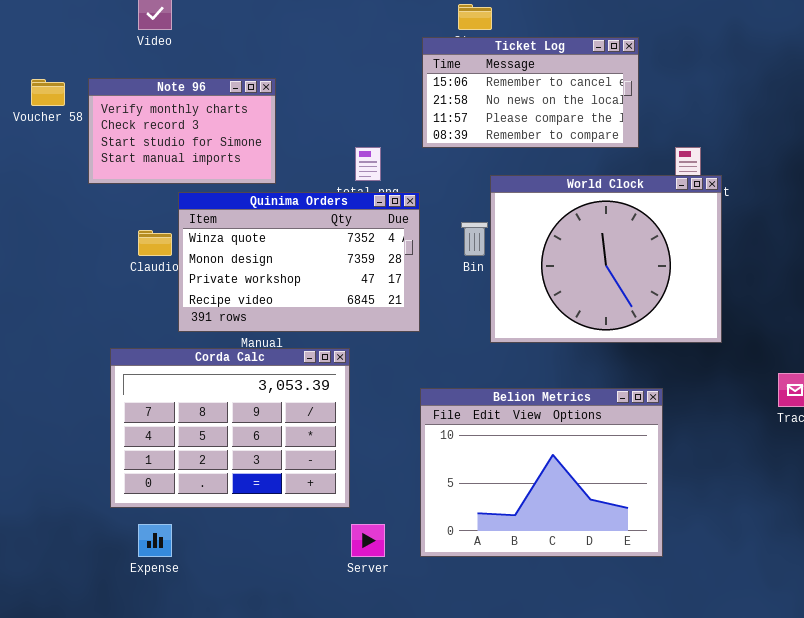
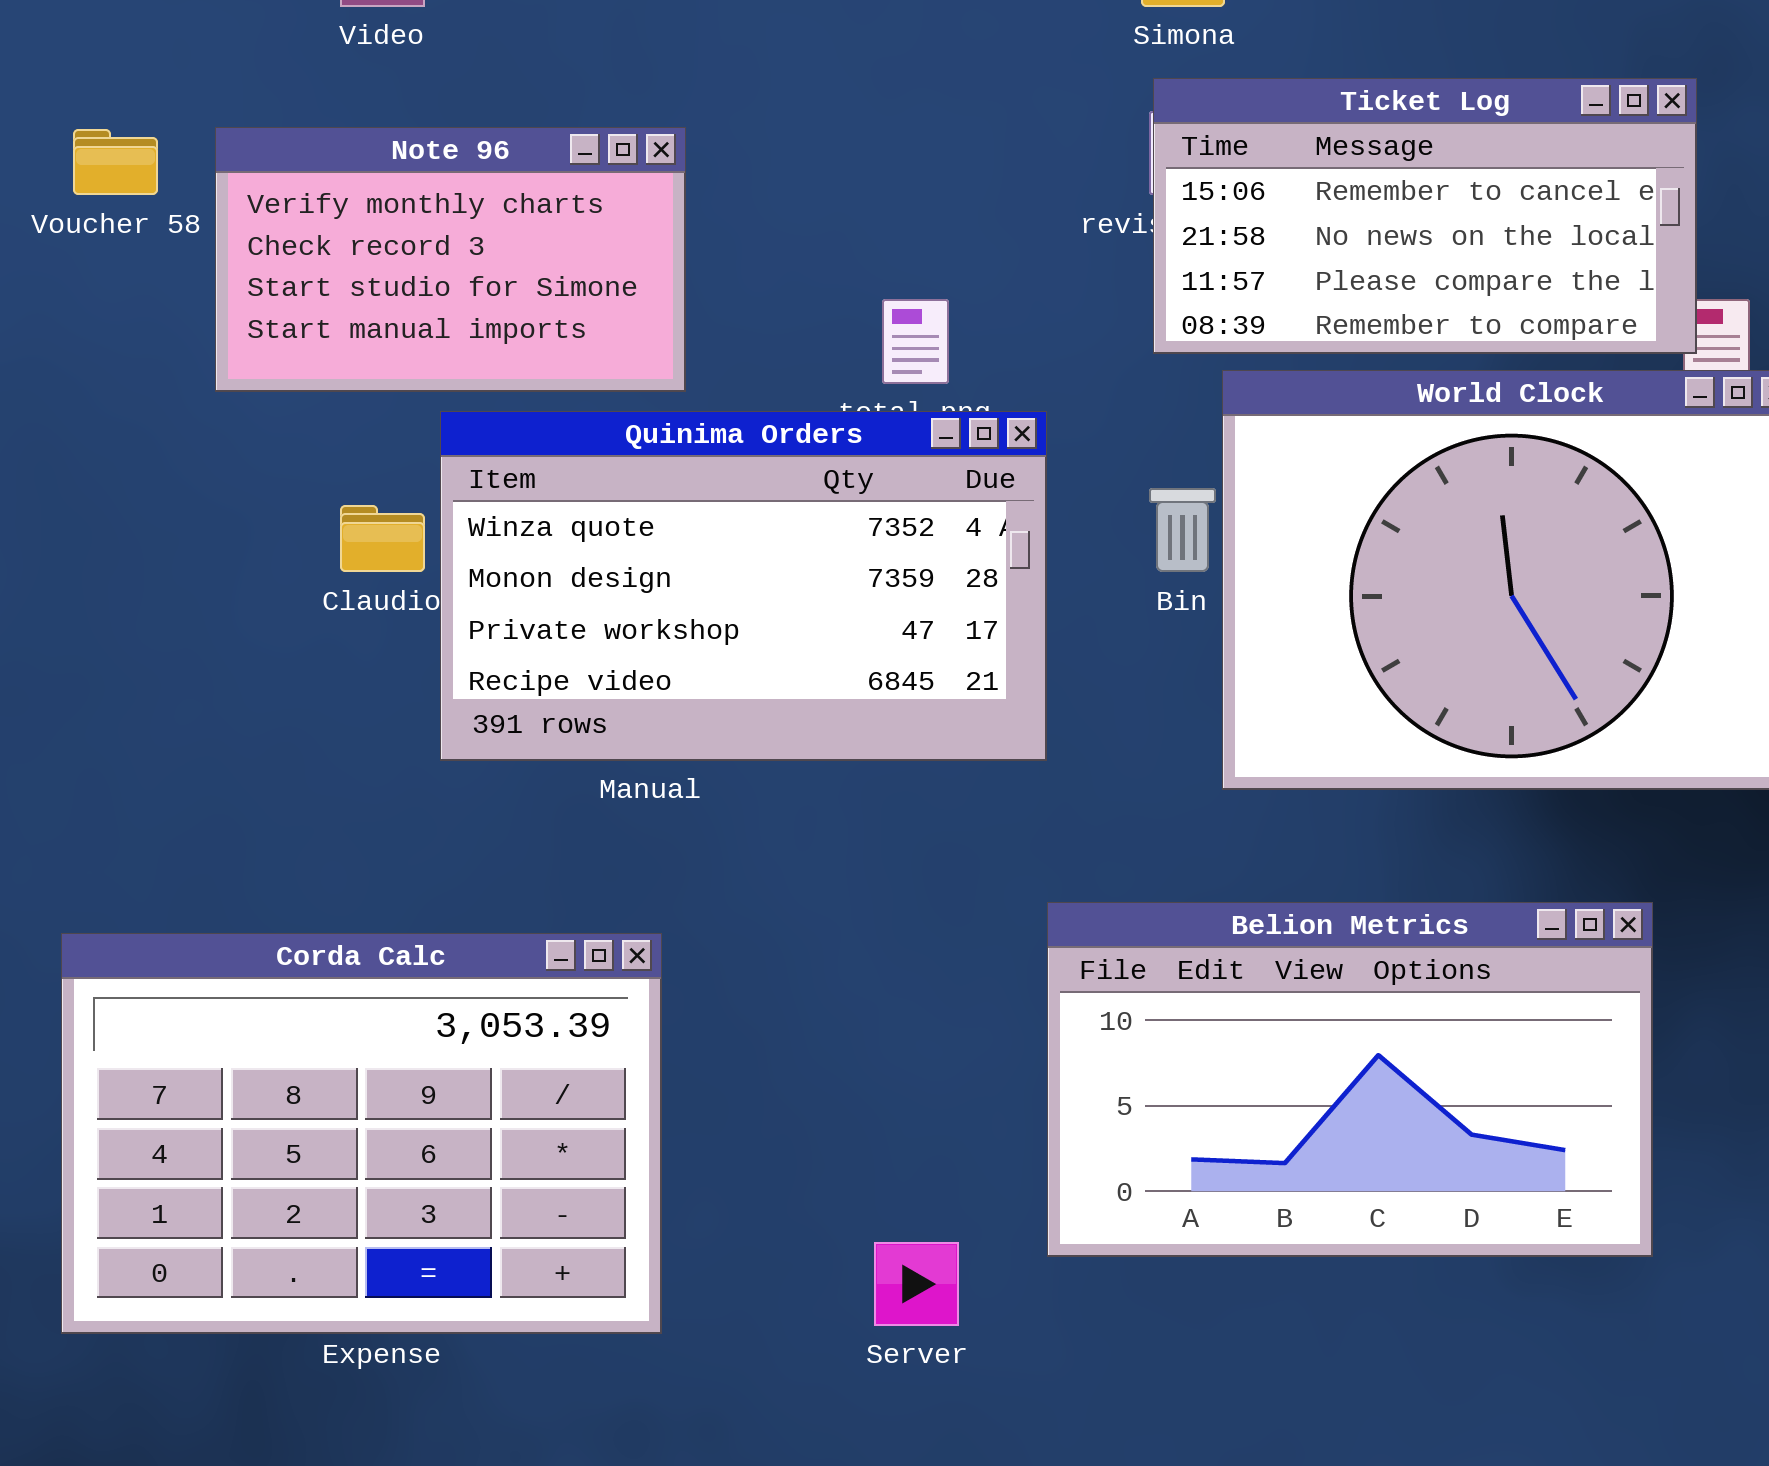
Ticket Log: [422,37,639,148] -> [1153,78,1697,354], moved
Corda Calc: [110,348,350,508] -> [61,933,662,1334], moved
Belion Metrics: [420,388,663,557] -> [1047,902,1653,1257], resized

